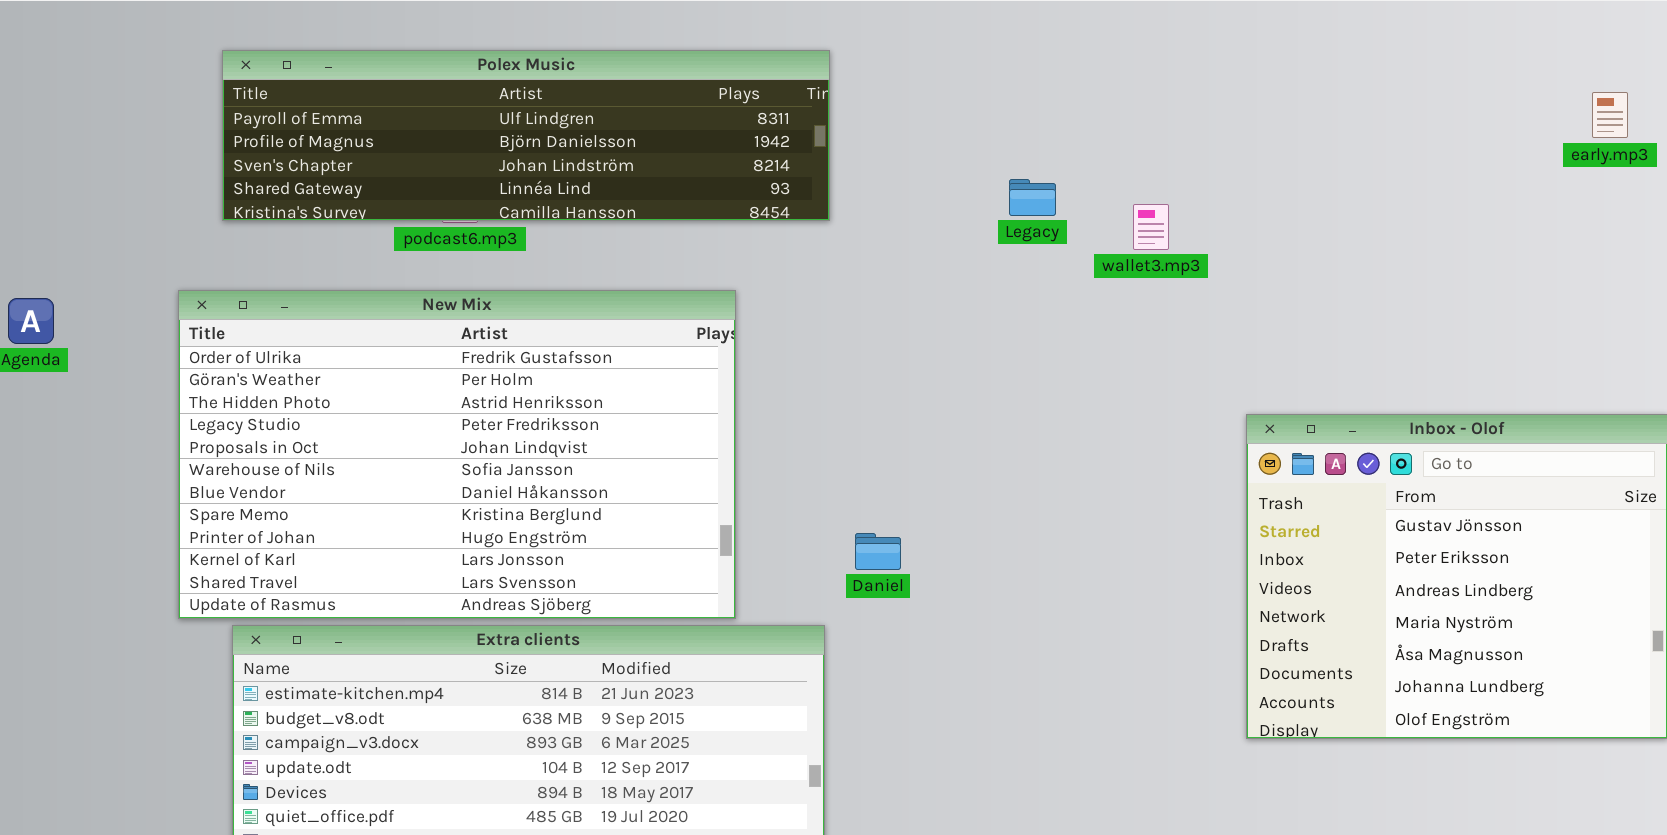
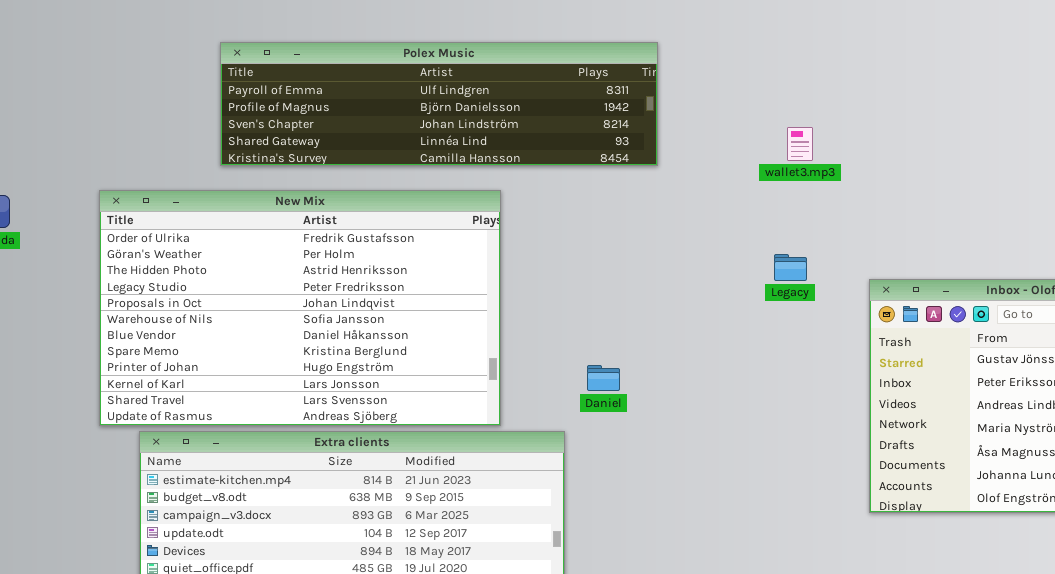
Polex Music: [222,50,830,221] -> [220,42,658,166], moved
Legacy: [1009,179,1056,216] -> [774,254,807,281], moved

